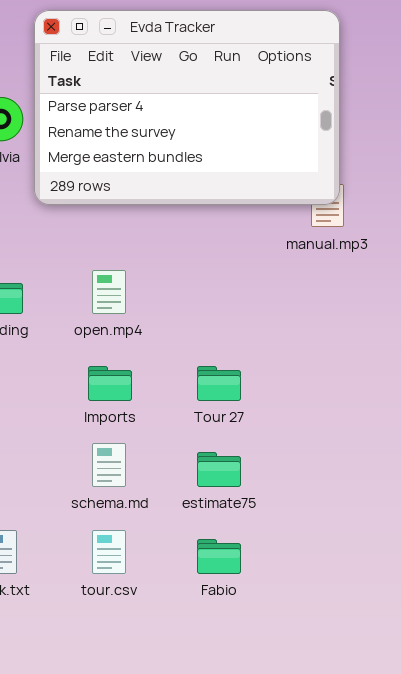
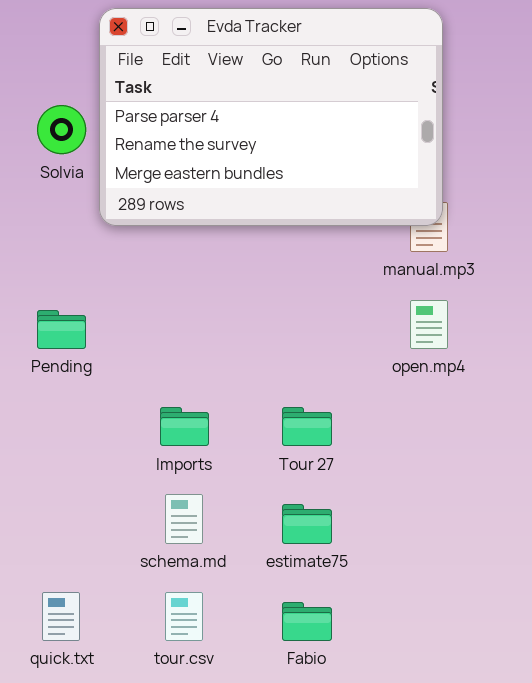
open.mp4: [92,270,126,314] -> [410,300,448,349], moved

